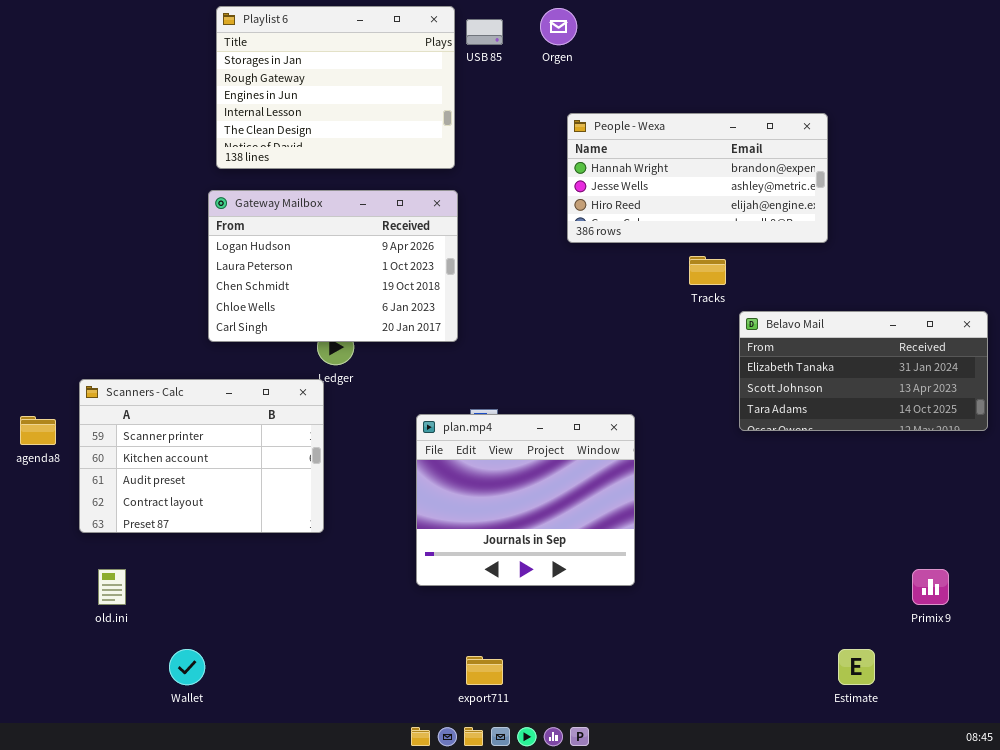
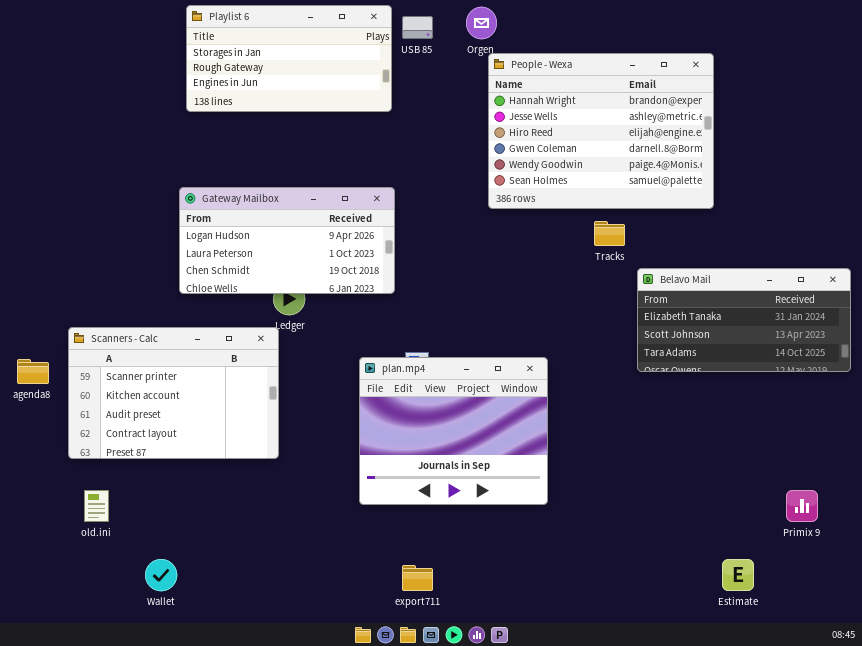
Playlist 6: [216,6,455,169] -> [186,5,392,112], resized
People - Wexa: [567,113,828,243] -> [488,53,714,209], resized
Gateway Mailbox: [208,190,458,342] -> [179,187,395,294], resized

